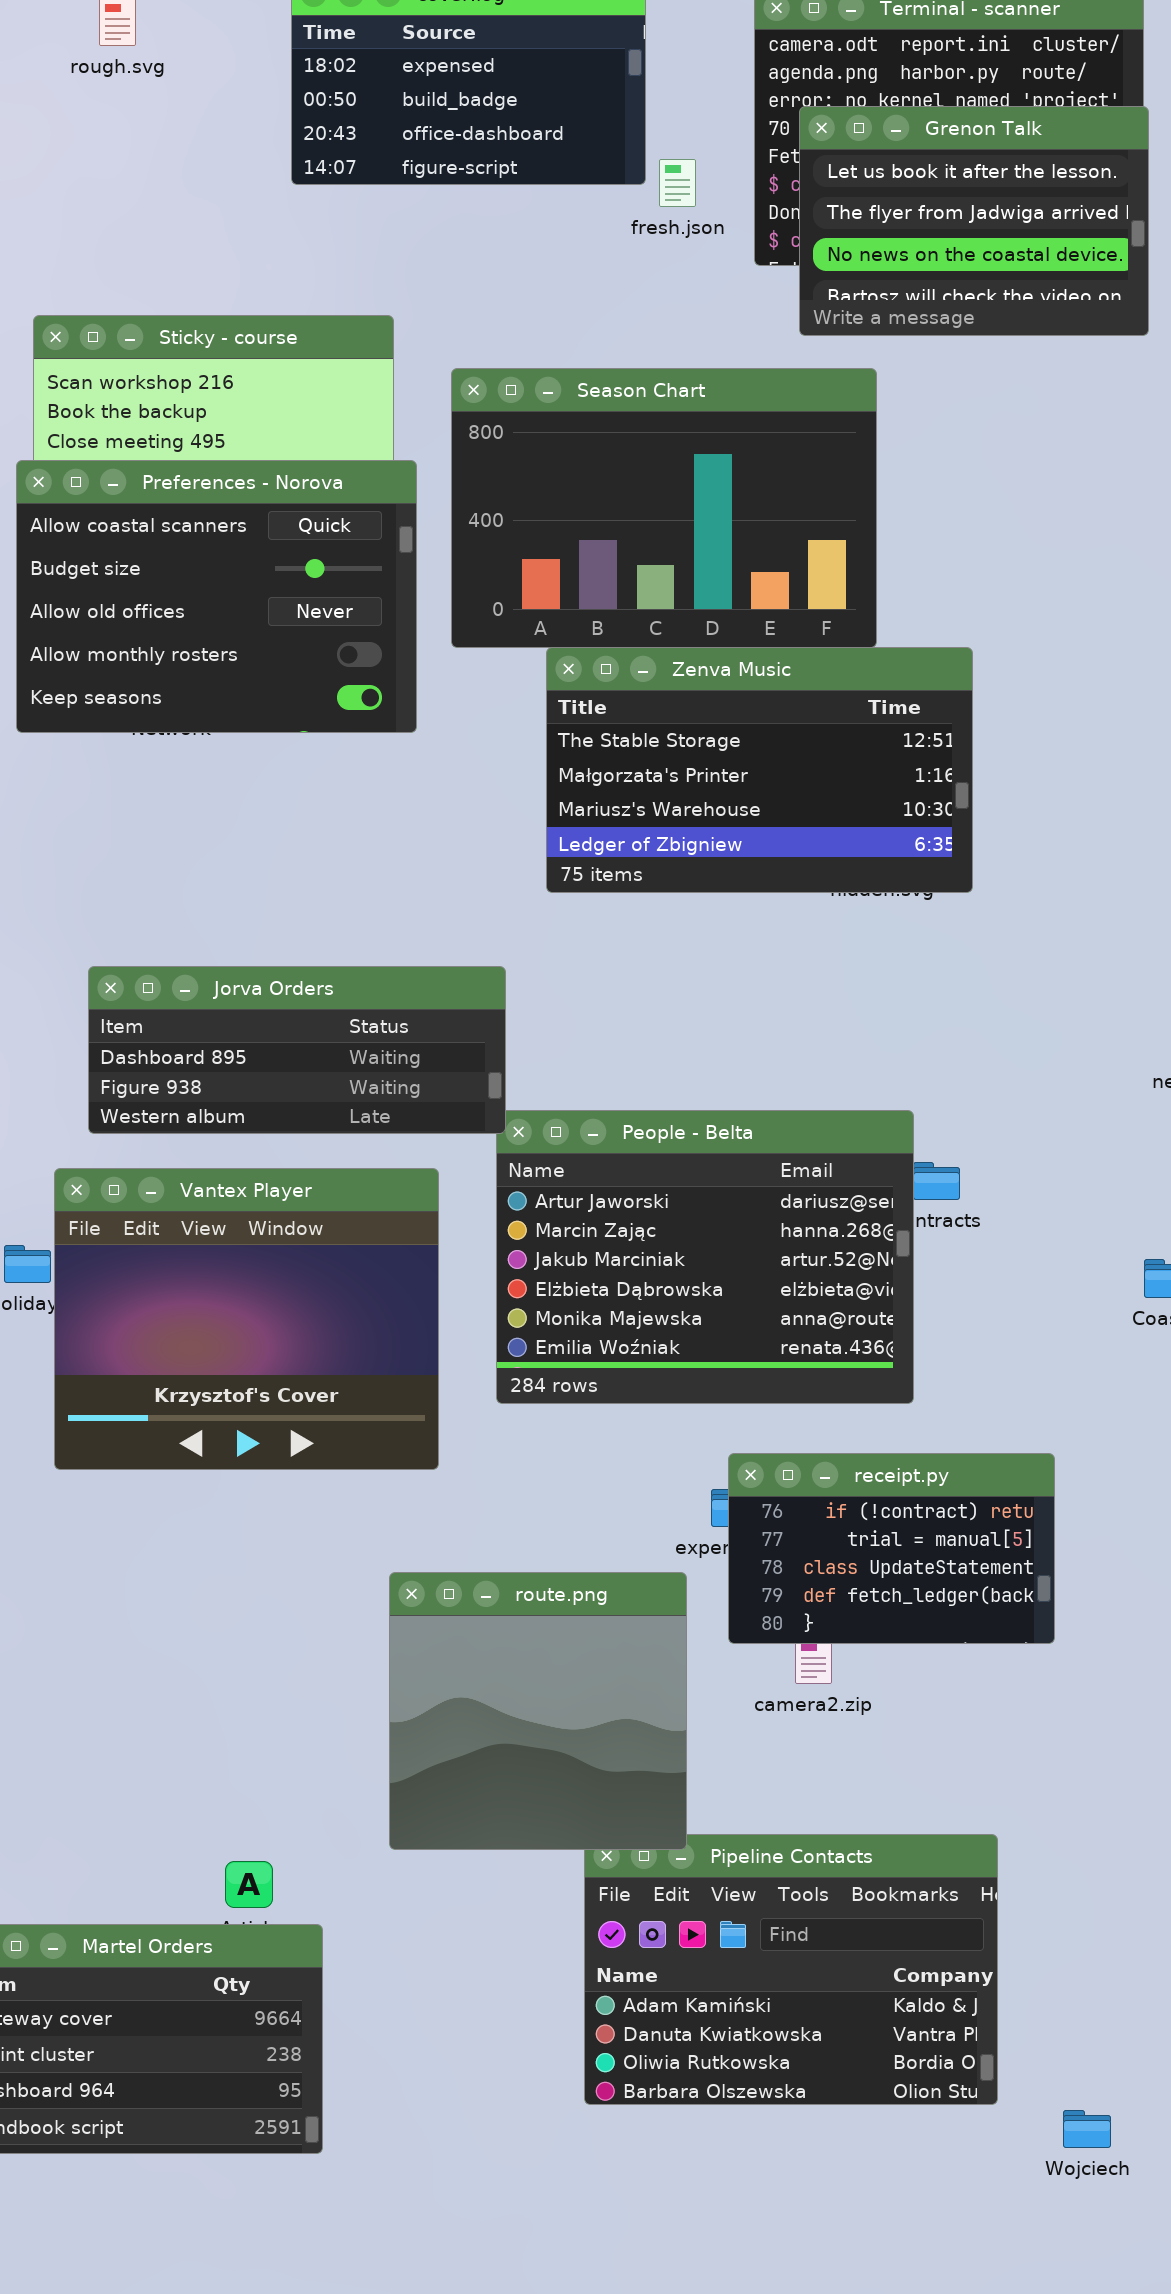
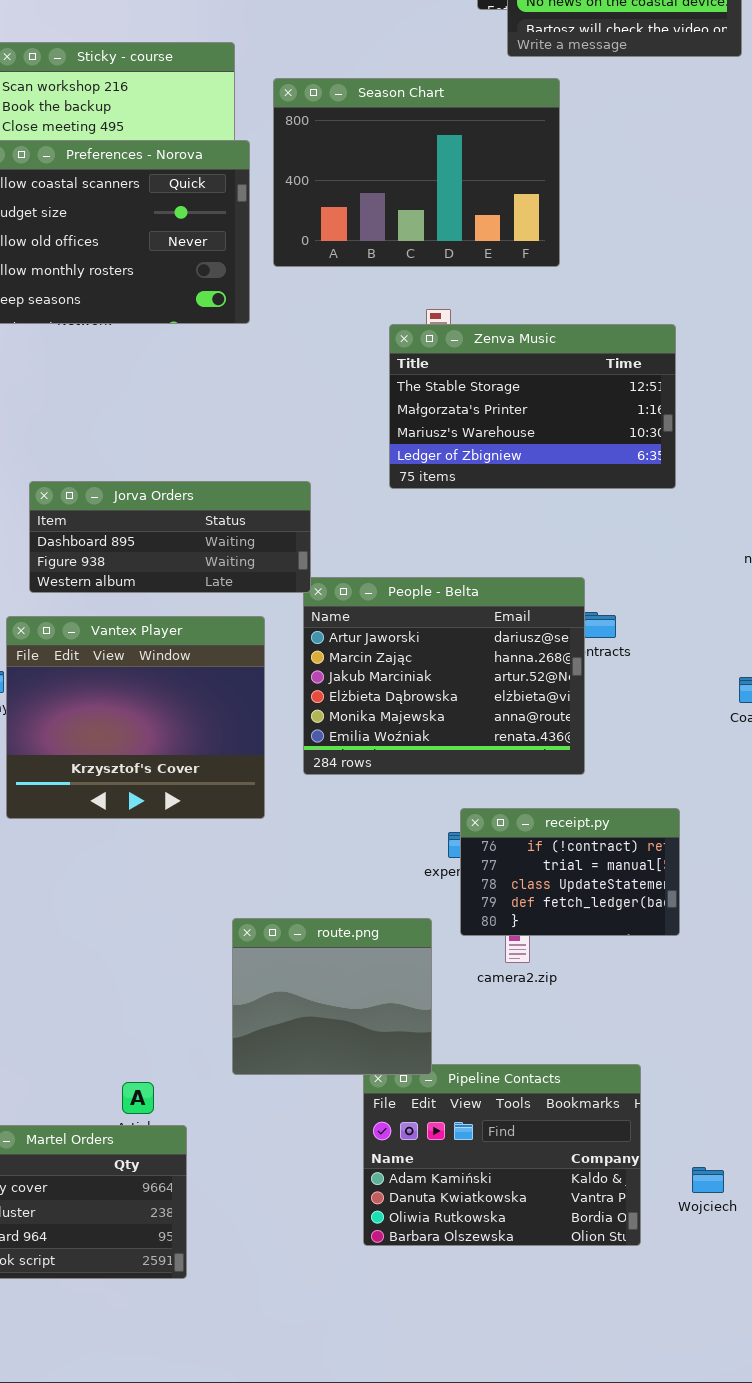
Zenva Music: [546,647,973,893] -> [389,324,676,489], moved
route.png: [389,1572,687,1850] -> [232,918,432,1075], resized
Wojciech: [1063,2110,1111,2148] -> [692,1167,724,1193], moved

